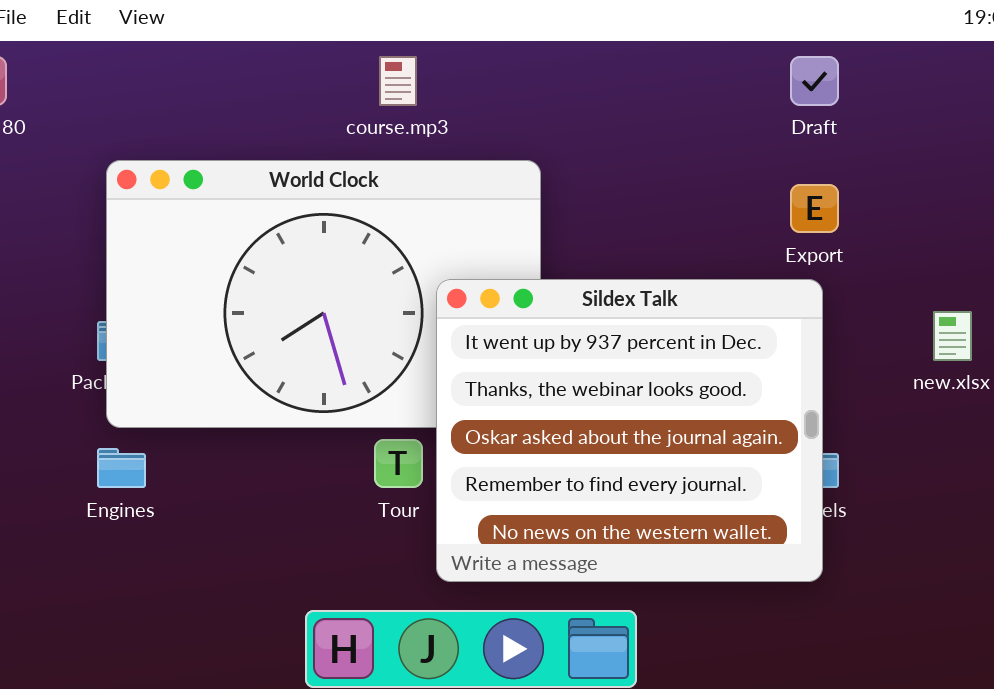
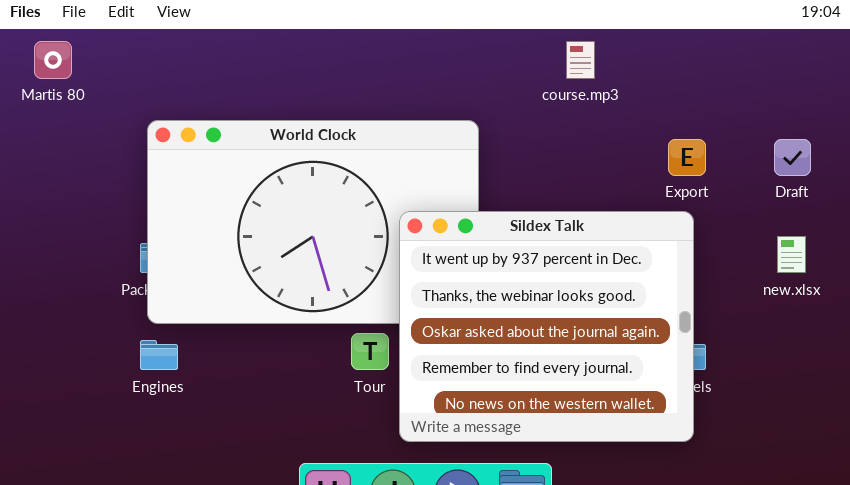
course.mp3: [379,56,417,106] -> [566,41,595,79], moved
Draft: [790,56,839,106] -> [774,139,811,176], moved

